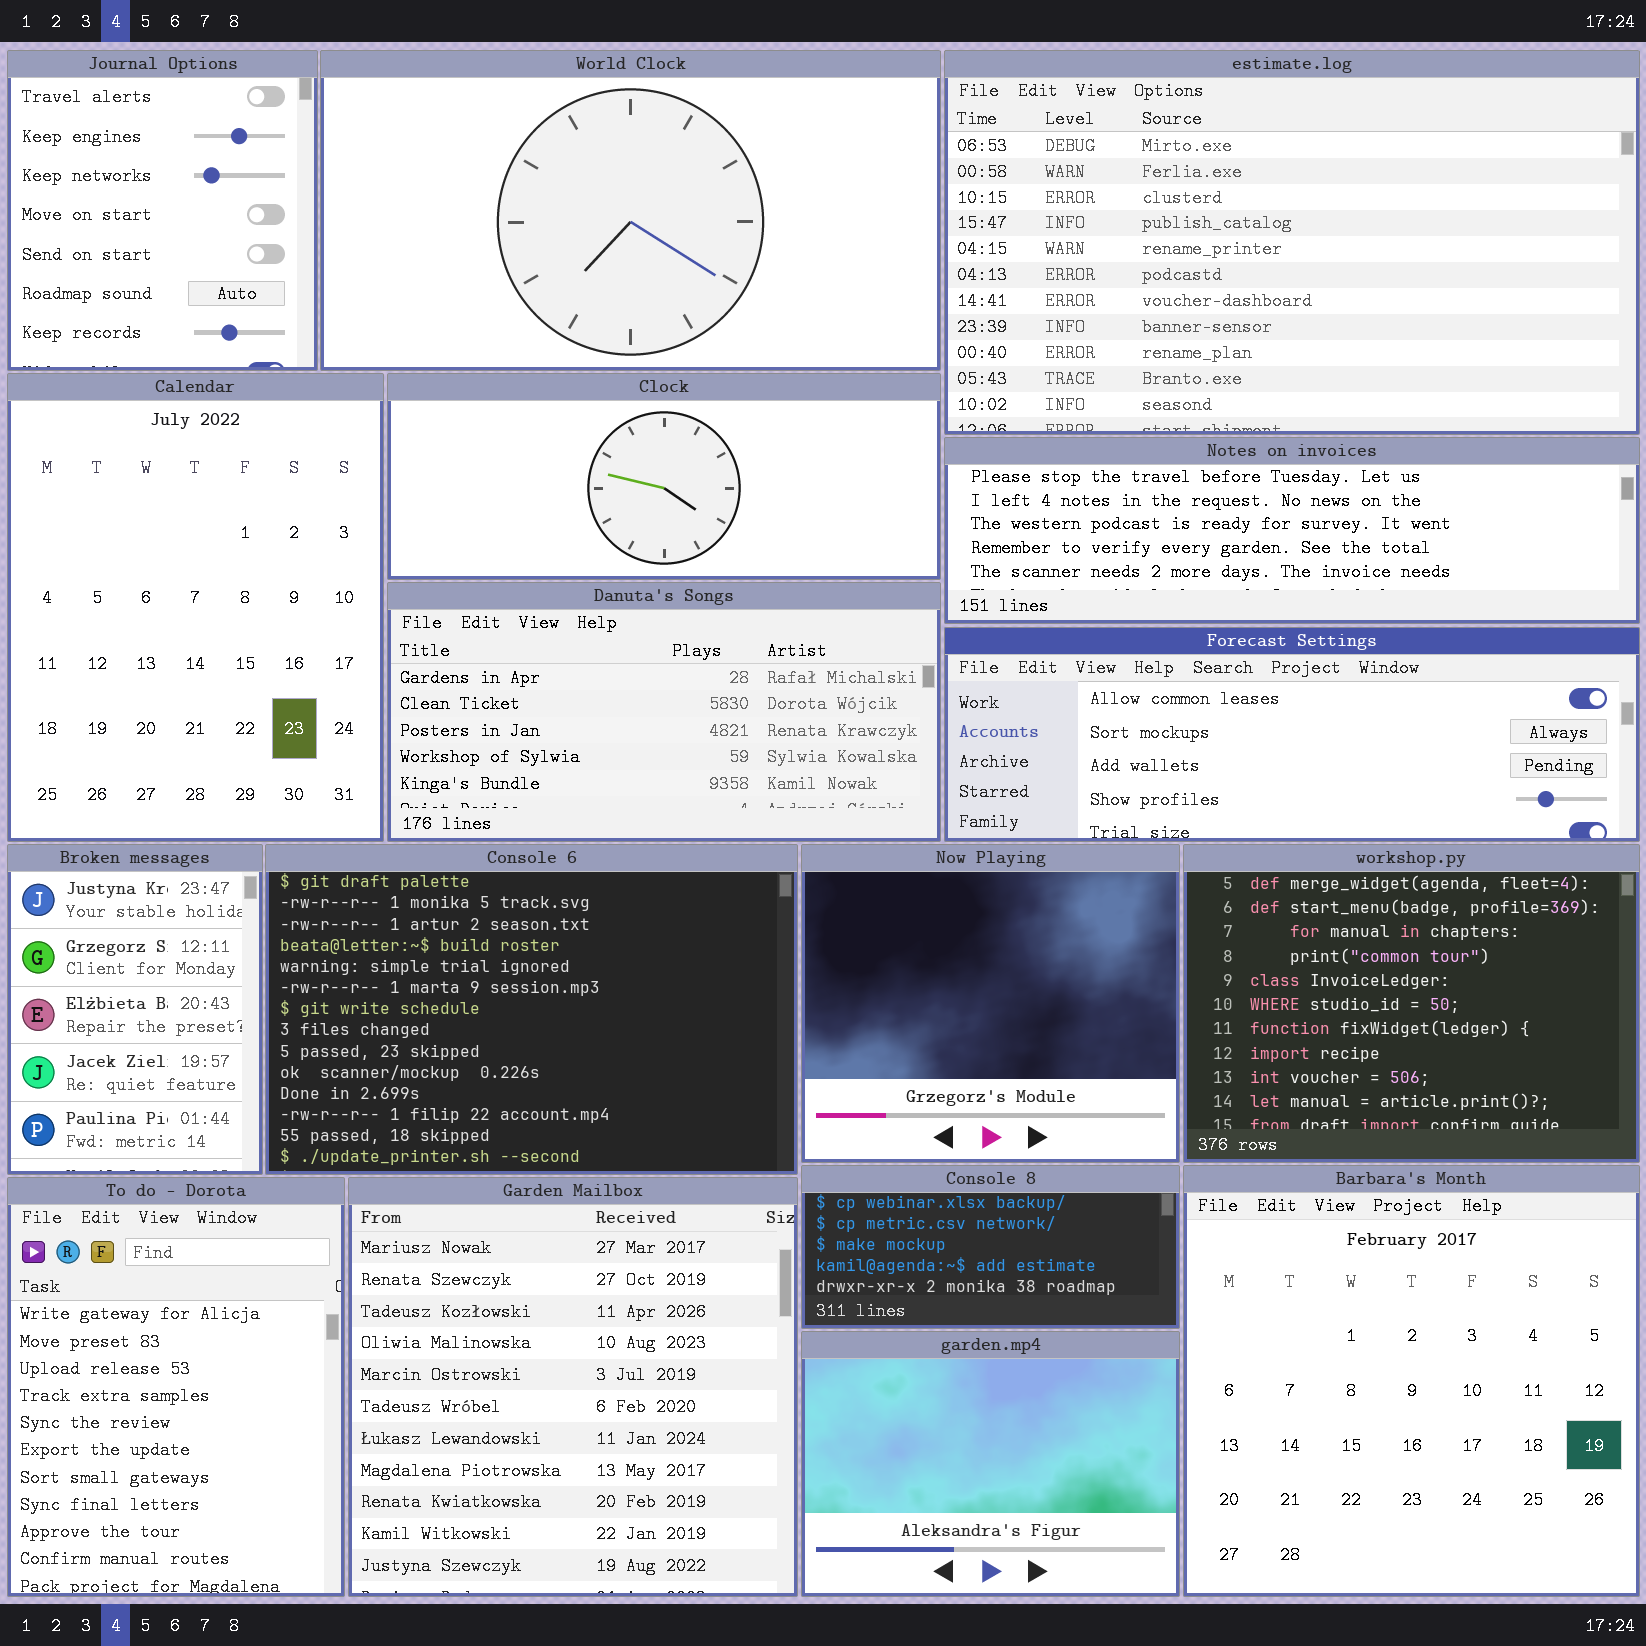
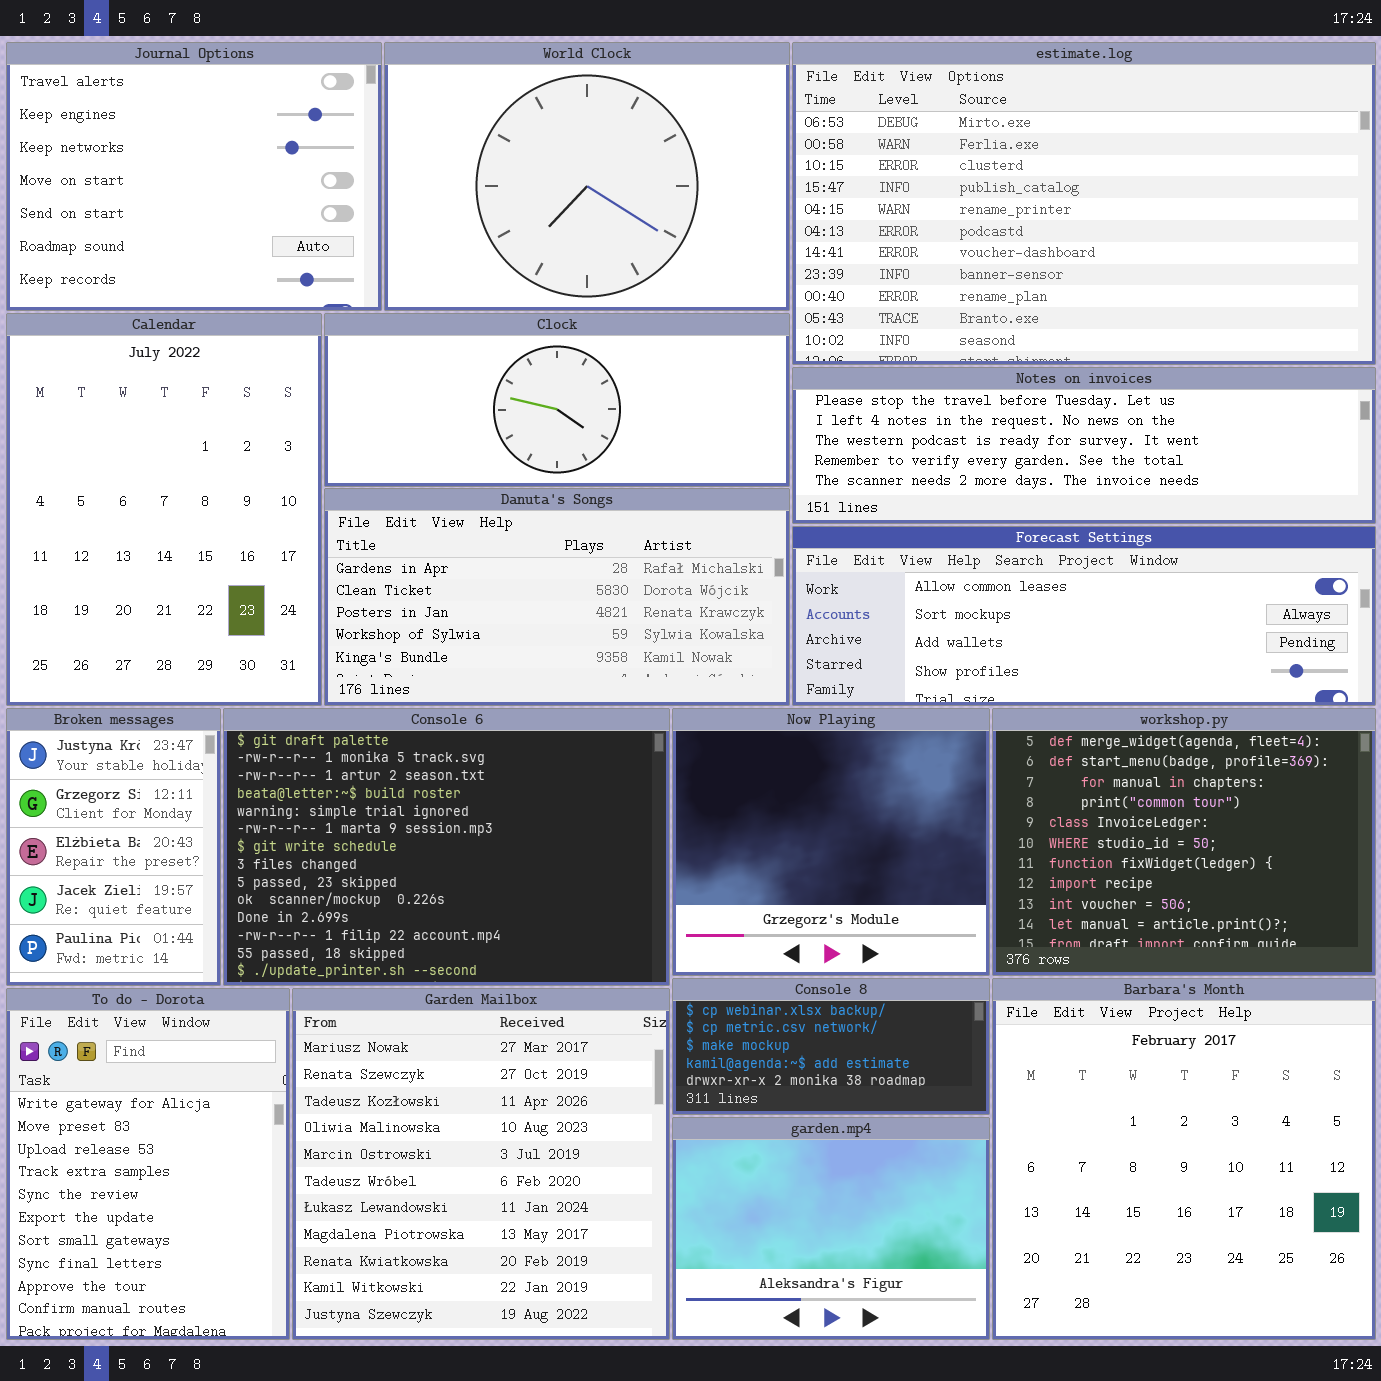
Journal Options: [7,50,318,371] -> [6,42,382,311], resized
World Clock: [320,50,941,371] -> [384,42,790,311], resized

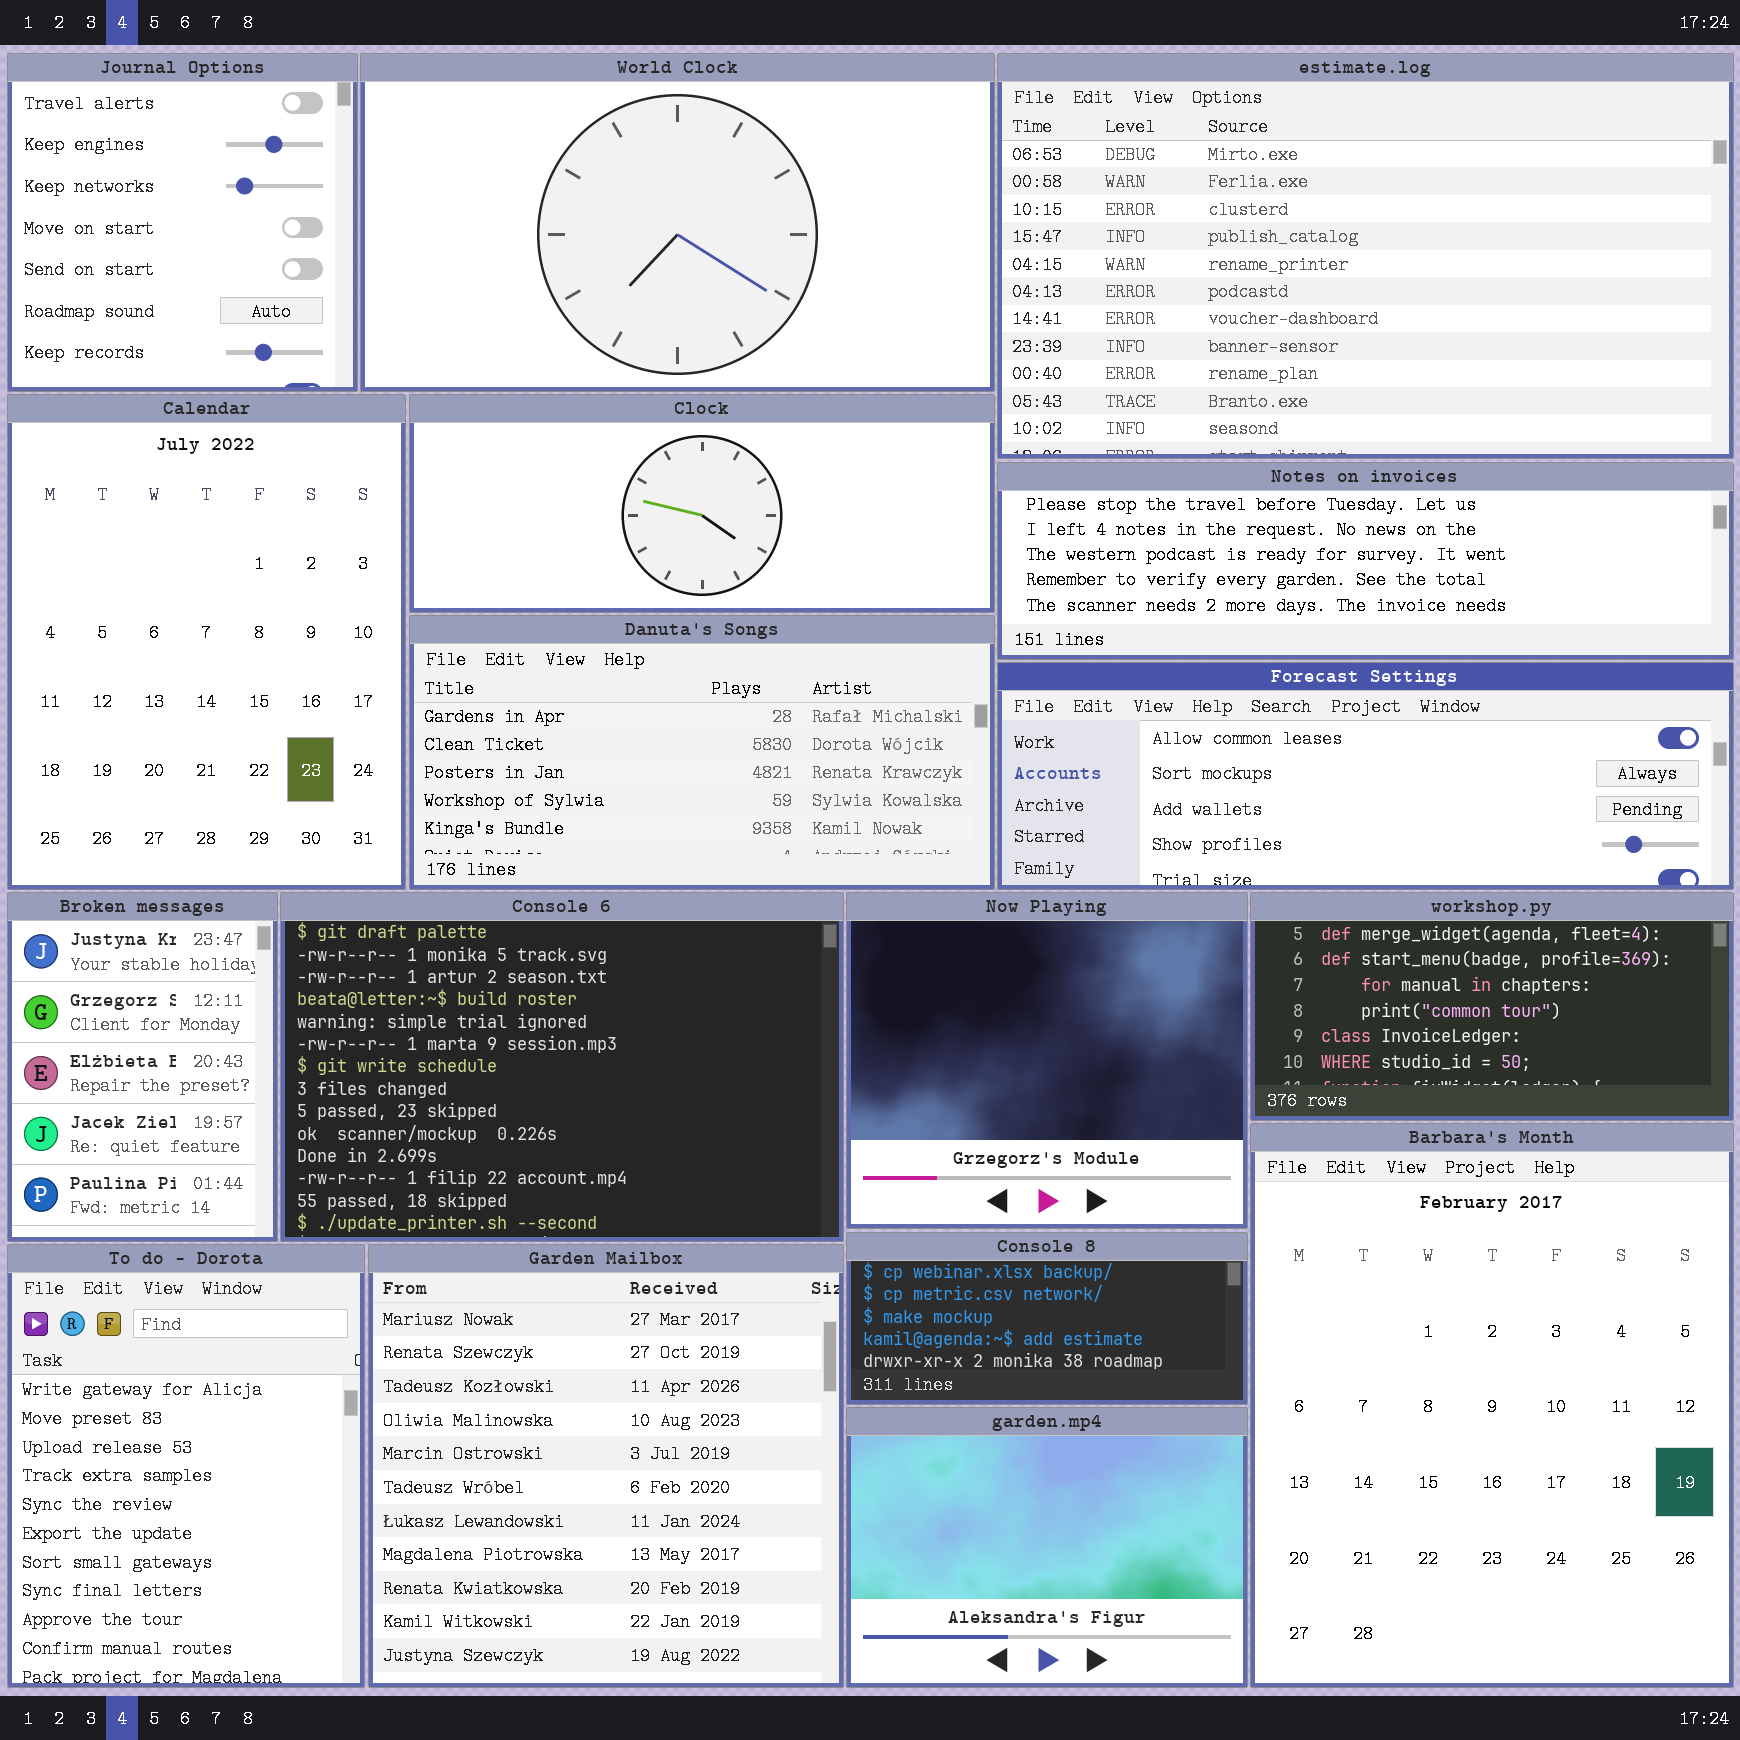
Journal Options: [6,42,382,311] -> [7,53,358,392], resized
World Clock: [384,42,790,311] -> [360,53,995,392], resized
workshop.py: [992,708,1376,976] -> [1250,892,1734,1121], resized
Barbara's Month: [992,978,1376,1340] -> [1250,1123,1734,1688], resized

